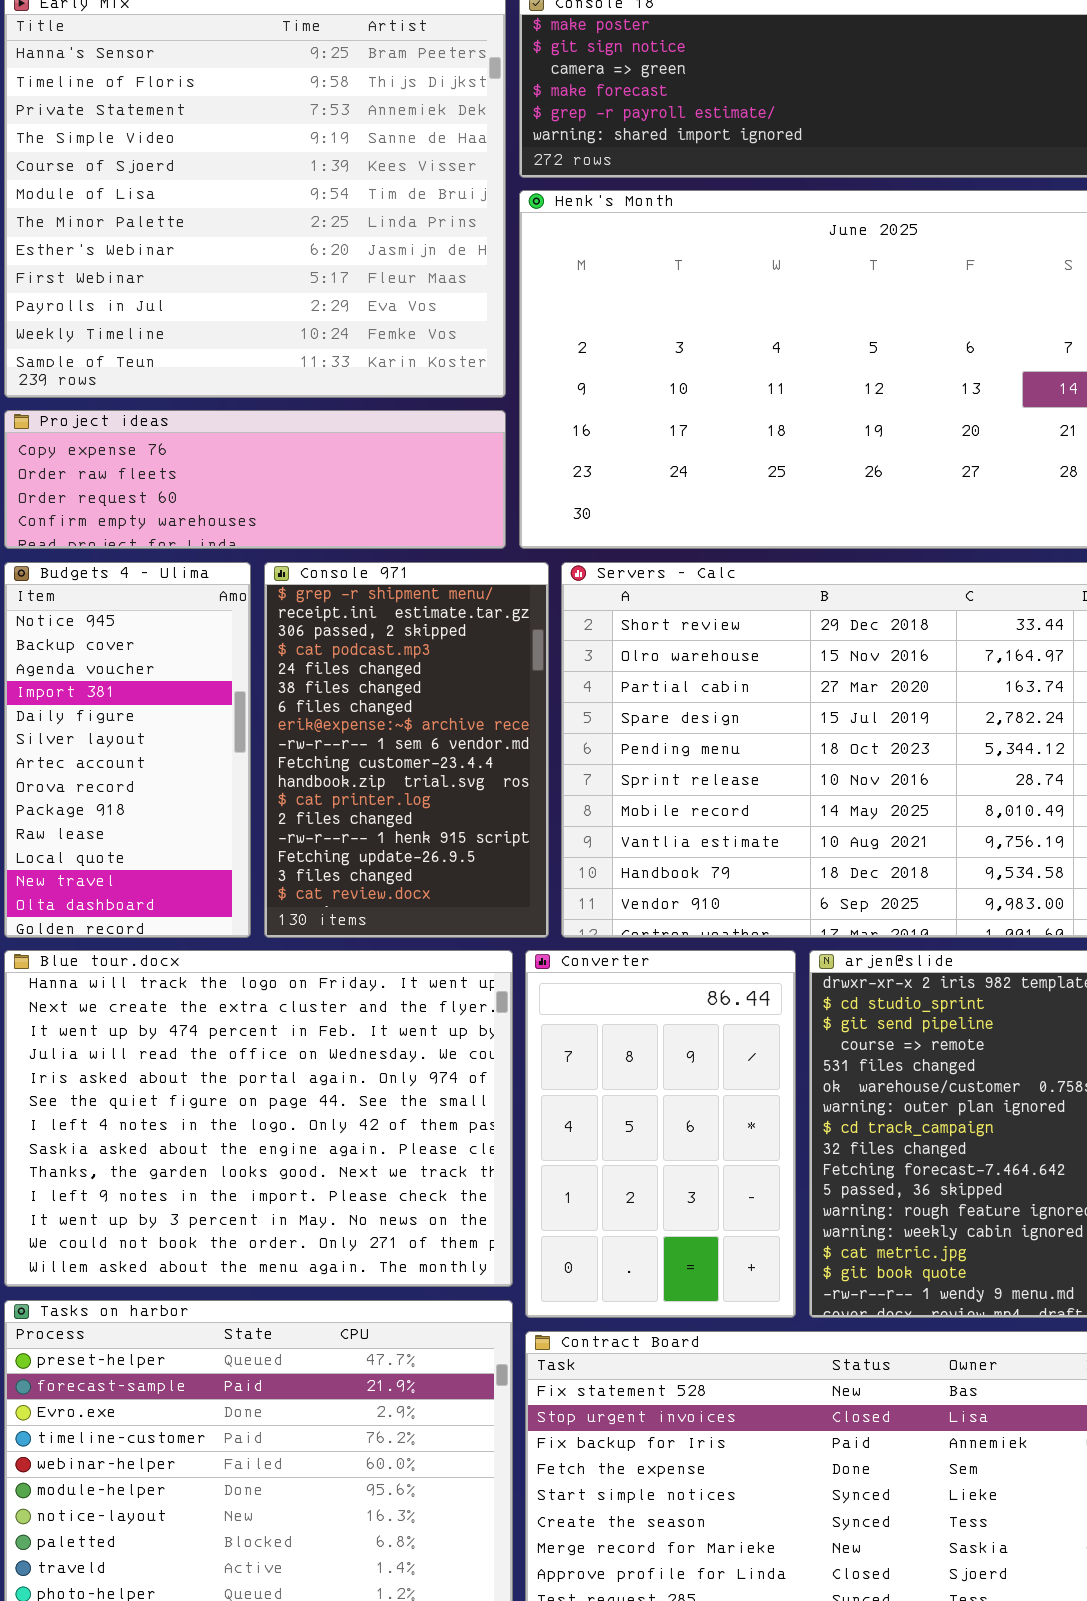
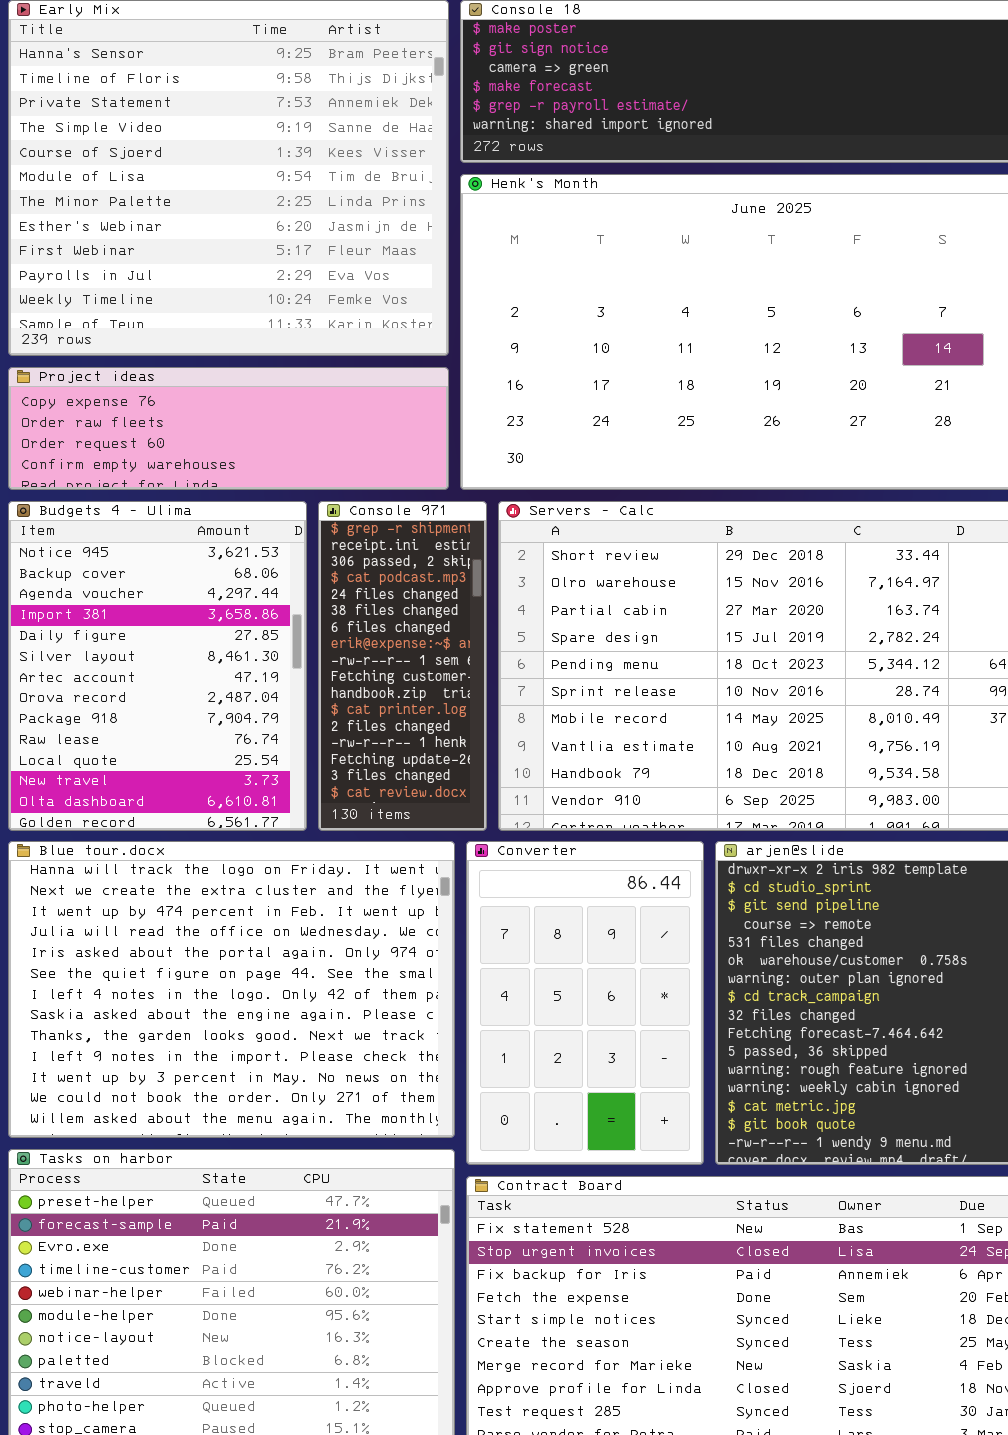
Budgets 4 - Ulima: [4,562,251,938] -> [8,501,307,831], resized
Console 971: [264,562,549,938] -> [318,501,487,831], resized

